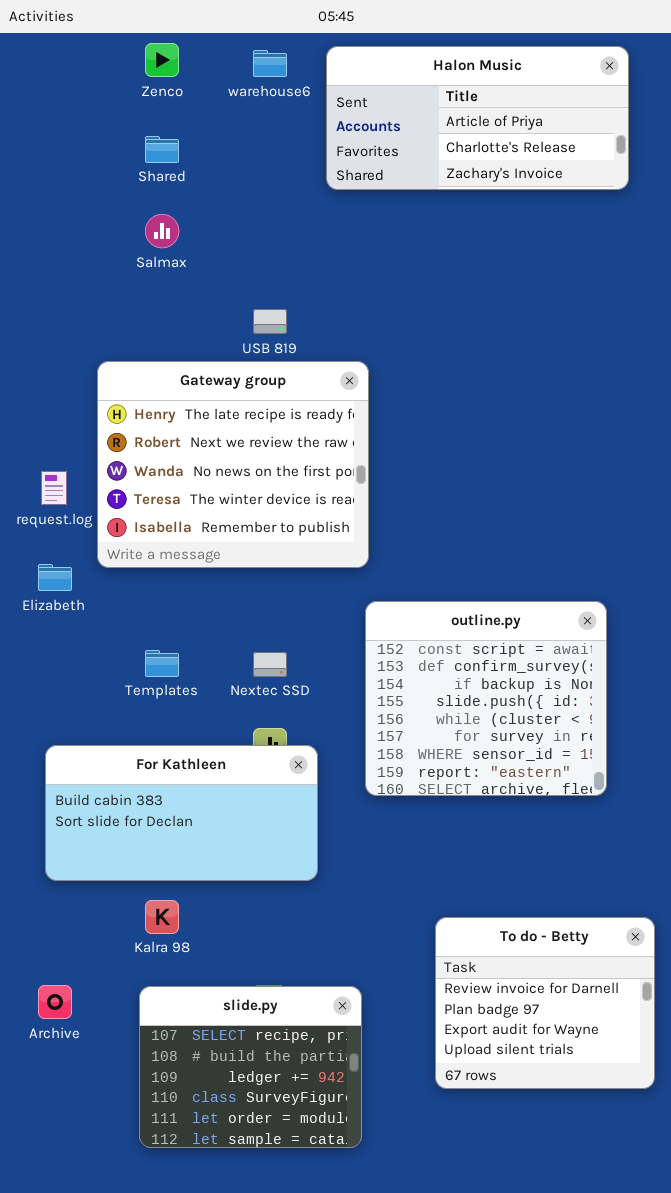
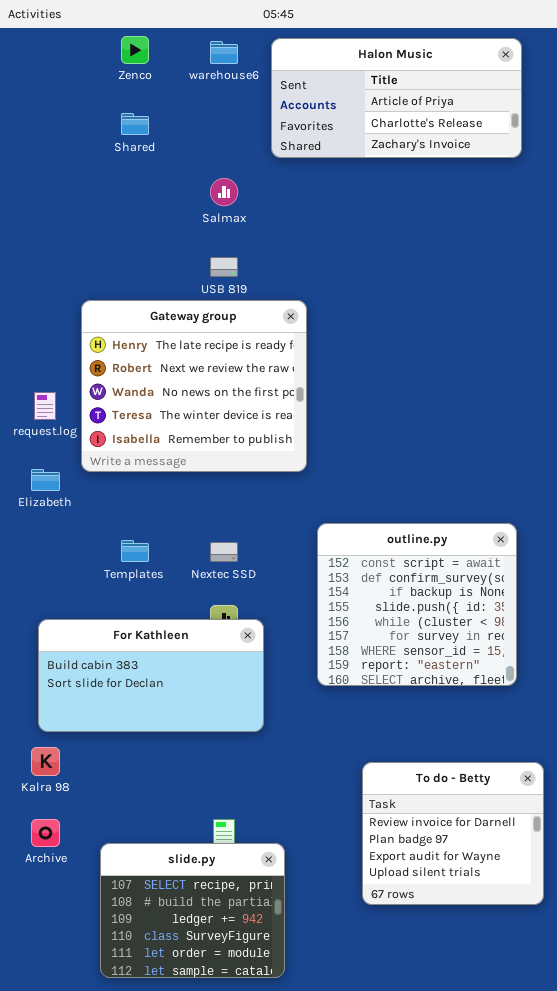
Salmax: [145,214,179,248] -> [210,178,238,206], moved
outline.py: [365,601,607,796] -> [317,523,517,686], moved
Kalra 98: [145,900,179,934] -> [31,747,60,776], moved
slide.py: [139,986,362,1148] -> [100,843,285,978], moved

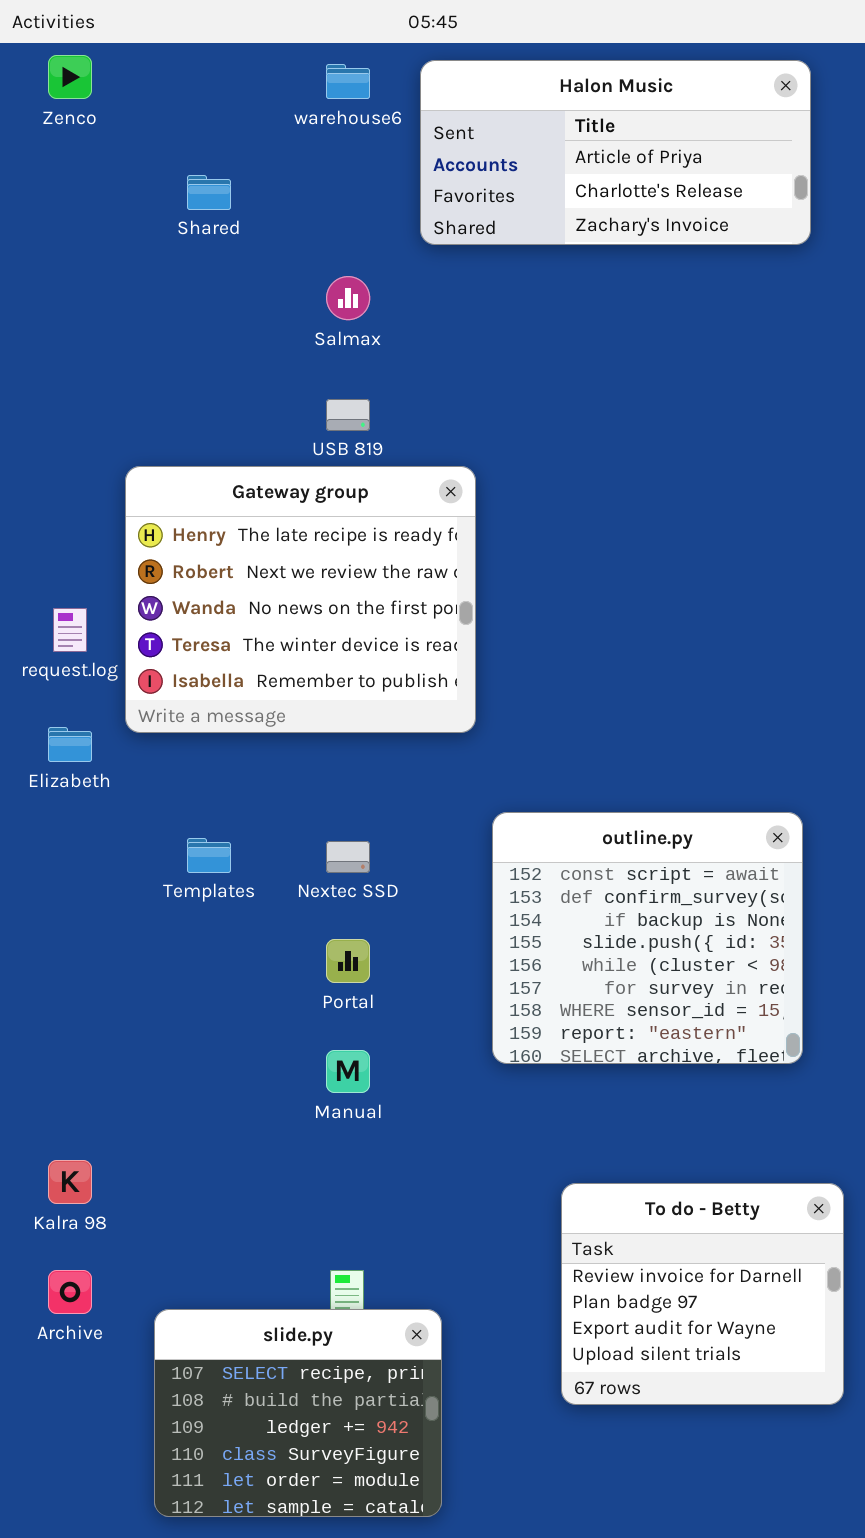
Zenco: [121,36,149,64] -> [48,55,92,99], moved
For Kathleen: [38,619,264,732] -> none, closed

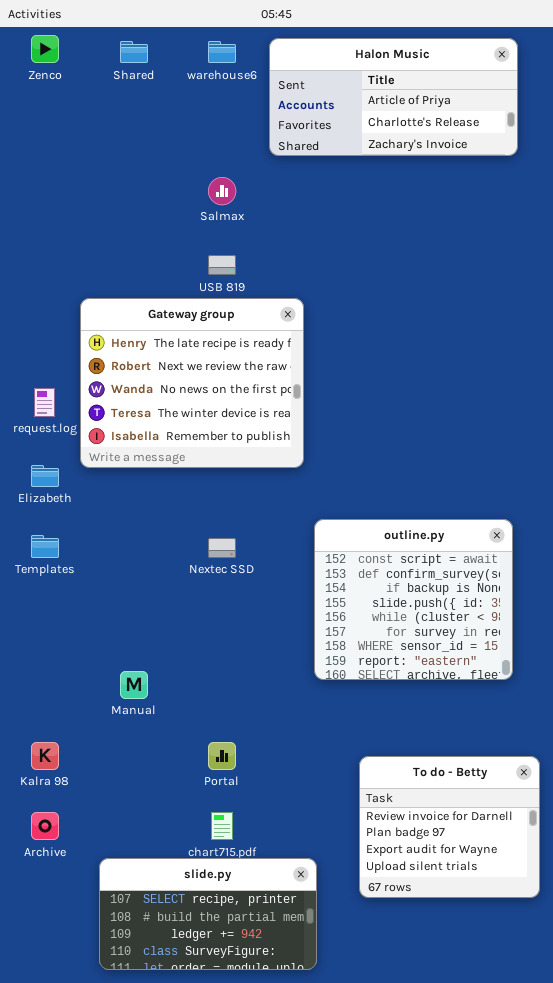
Shared: [187,175,231,210] -> [120,41,148,63], moved
Templates: [187,838,231,873] -> [31,535,59,558], moved
Portal: [326,939,370,983] -> [208,742,236,770], moved
Manual: [326,1050,370,1093] -> [120,671,148,699], moved
slide.py: [154,1309,442,1517] -> [99,858,317,970], resized

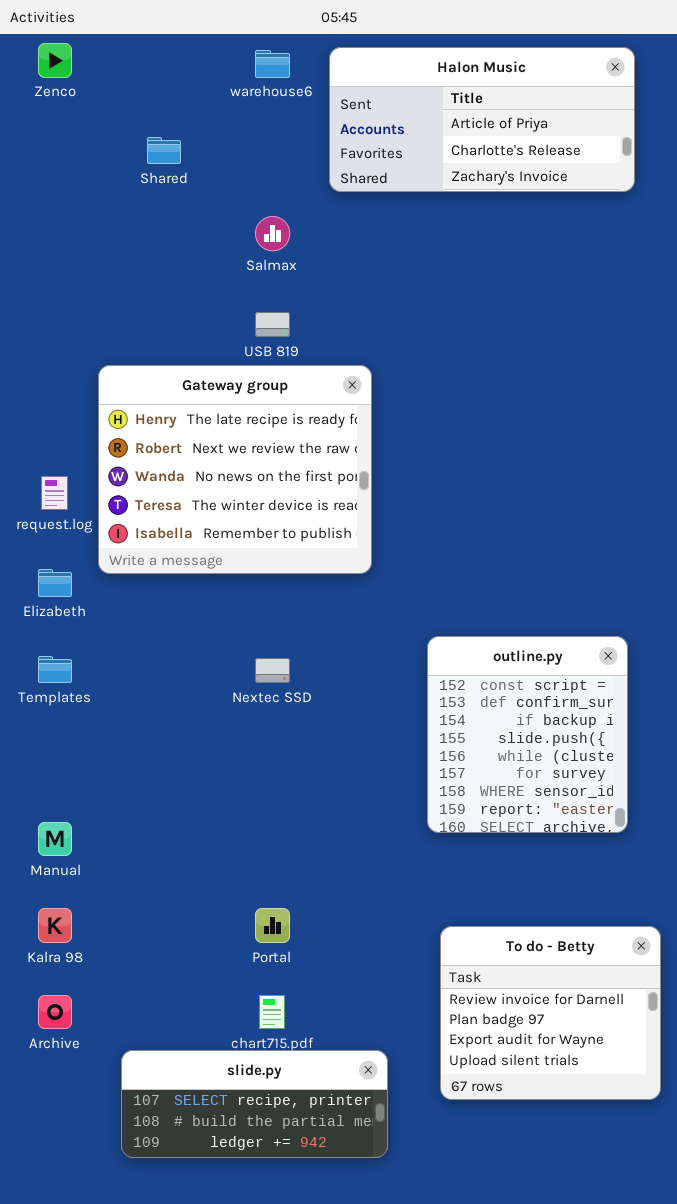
Shared: [120,41,148,63] -> [147,137,181,164], moved
outline.py: [314,519,513,680] -> [427,636,628,833], resized
Manual: [120,671,148,699] -> [38,822,72,856], moved
slide.py: [99,858,317,970] -> [121,1050,388,1158], resized

